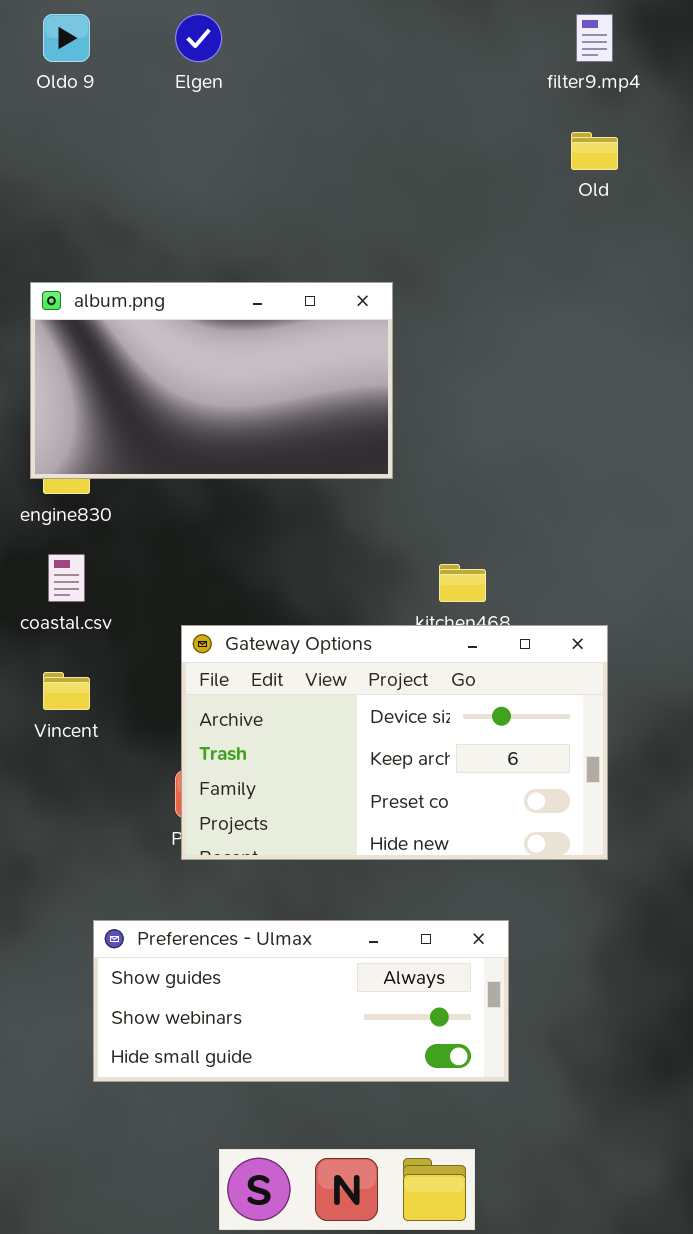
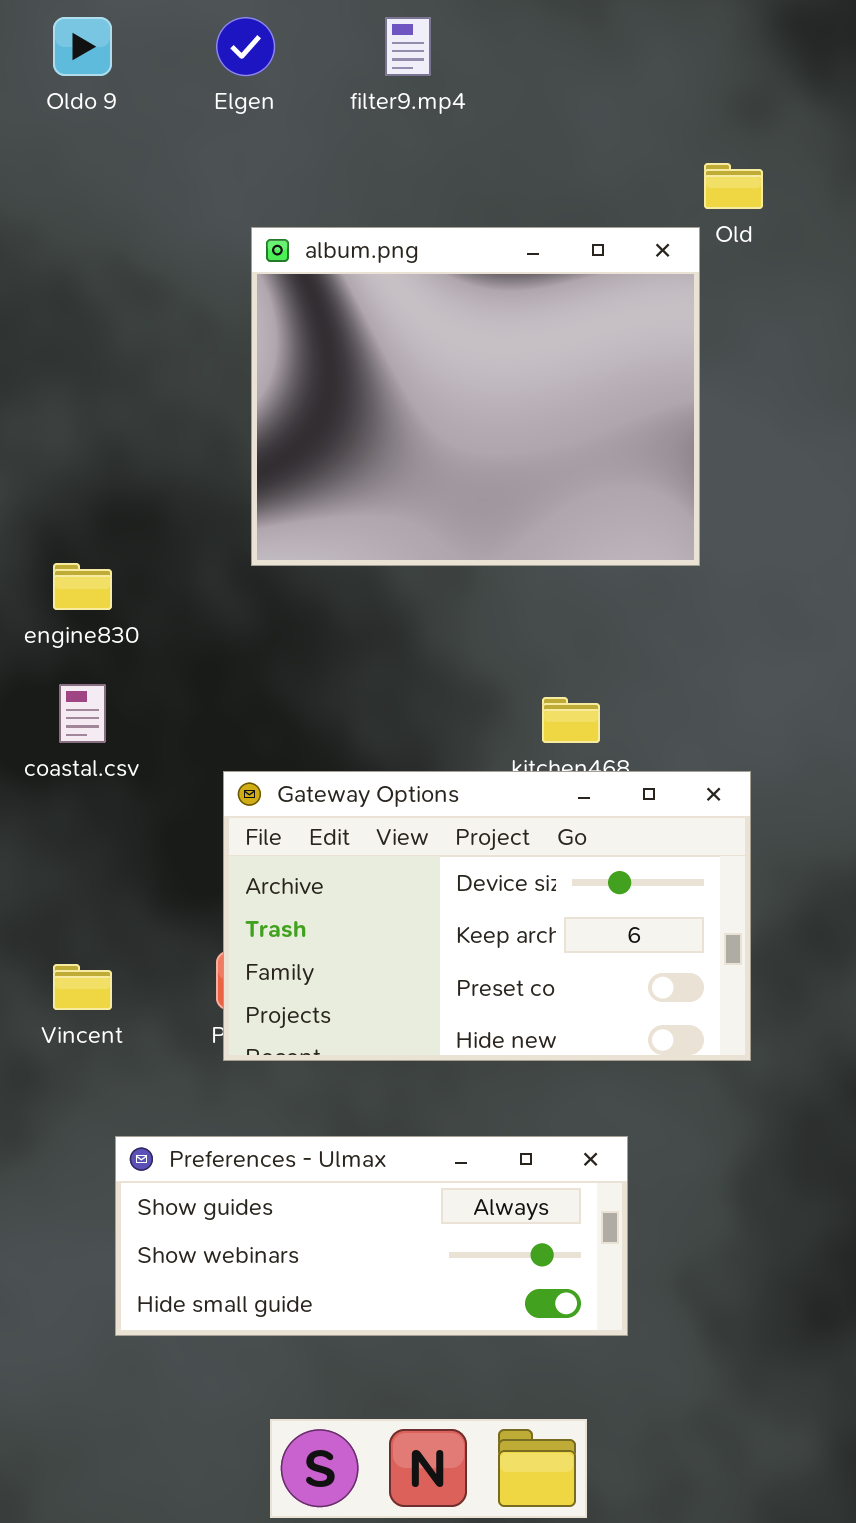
filter9.mp4: [576,14,613,62] -> [385,17,431,76], moved
album.png: [30,282,393,479] -> [251,227,700,566], moved, resized
Vincent: [43,672,90,710] -> [53,964,112,1010], moved

